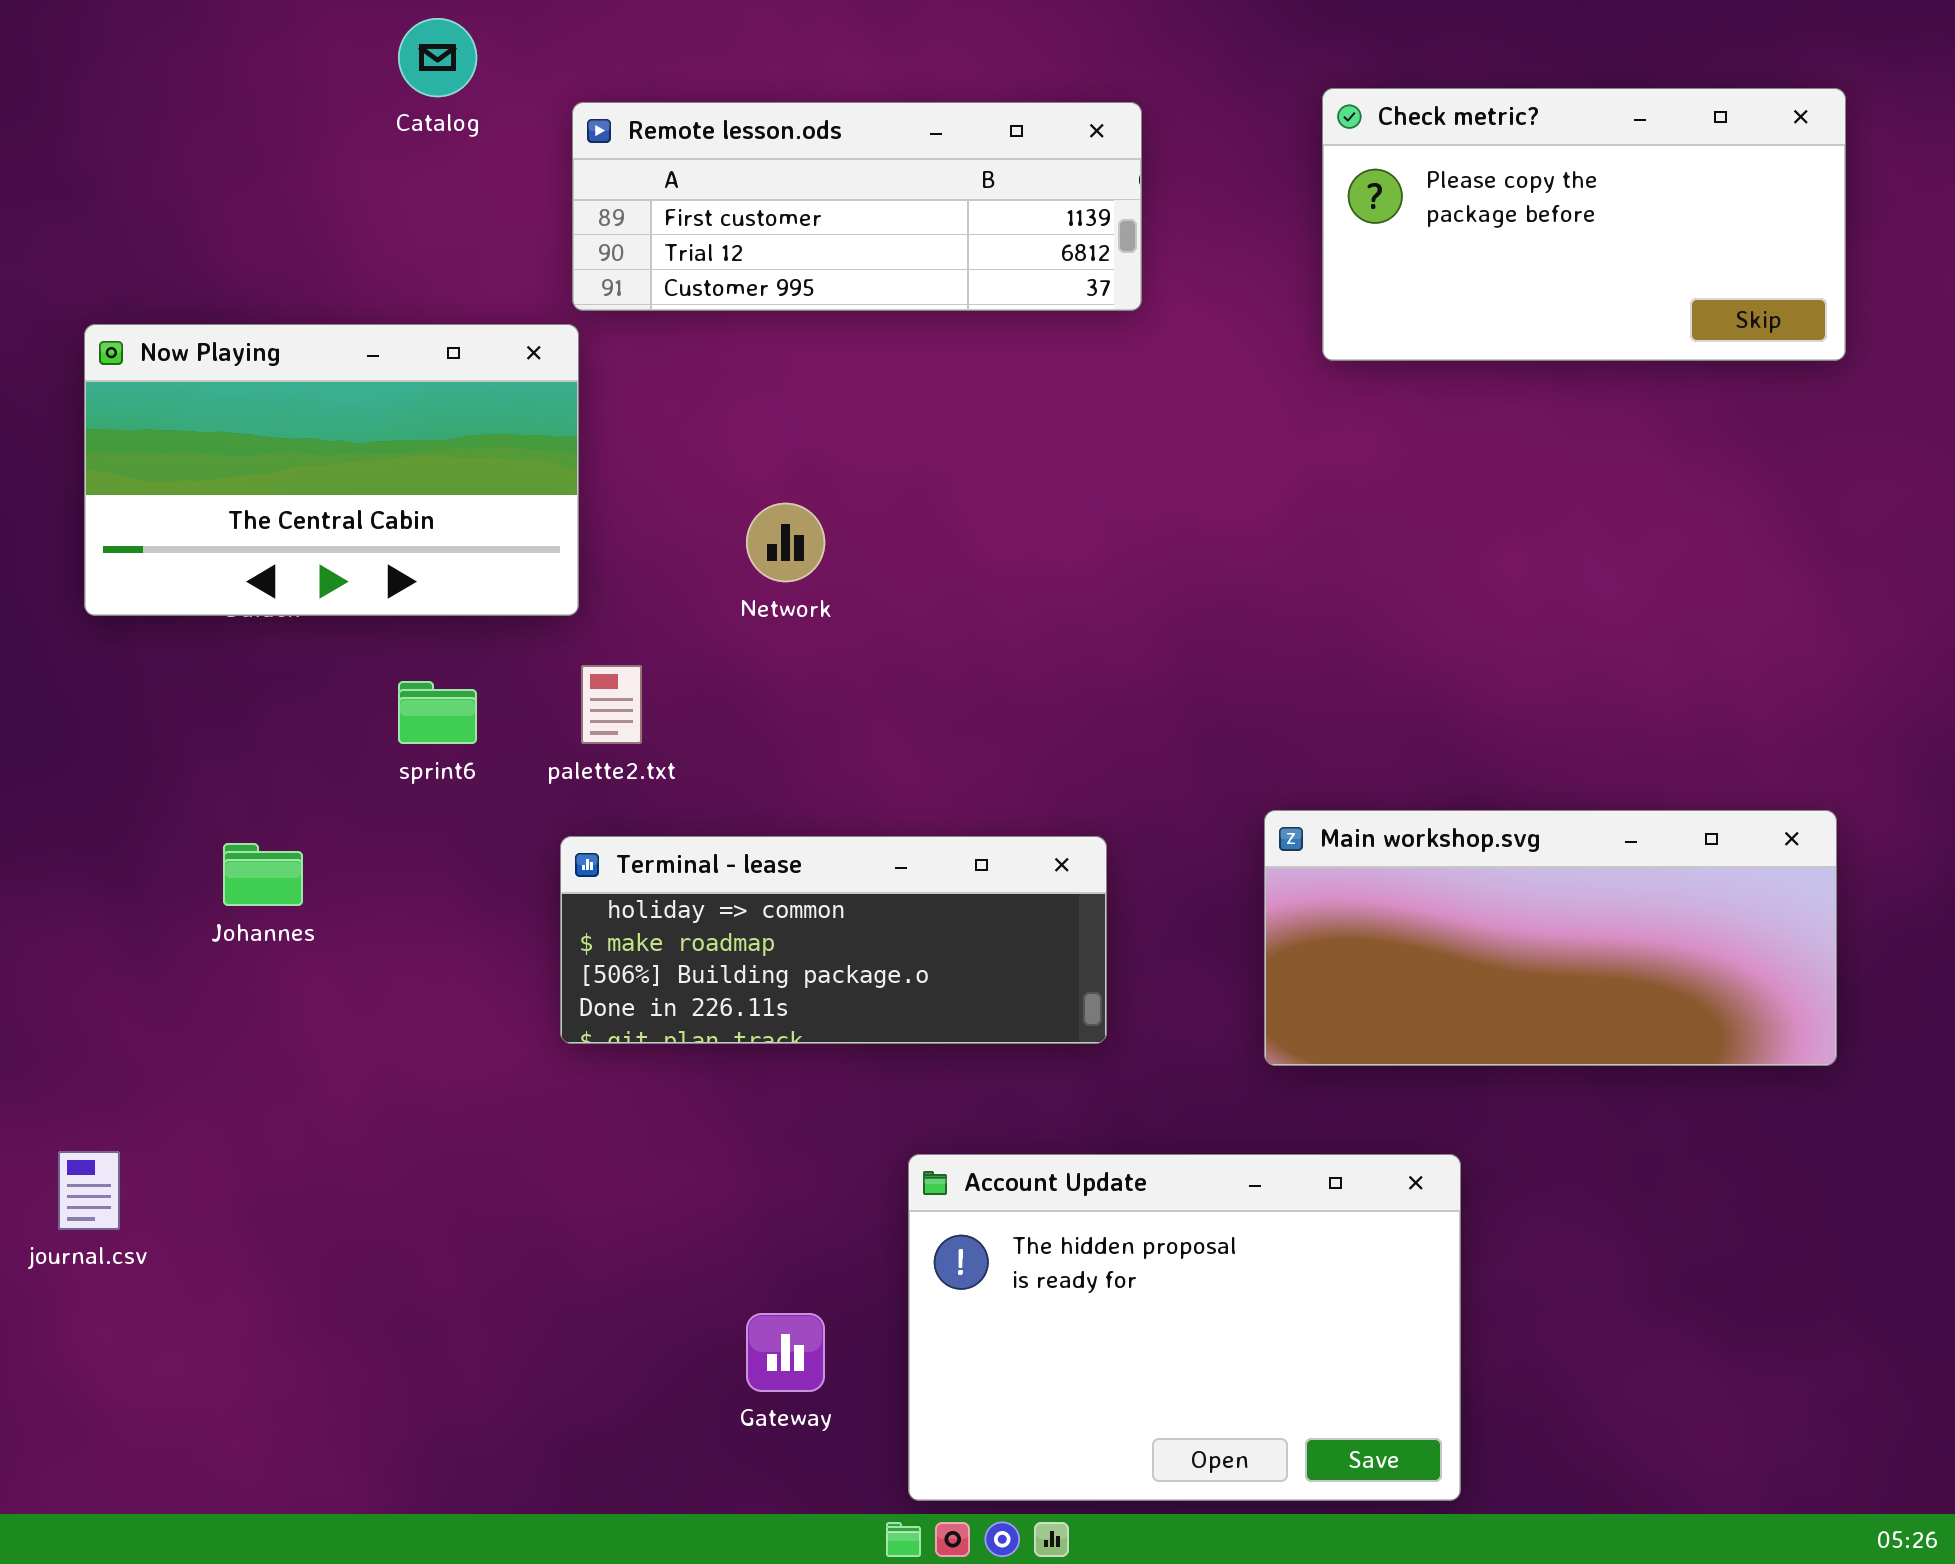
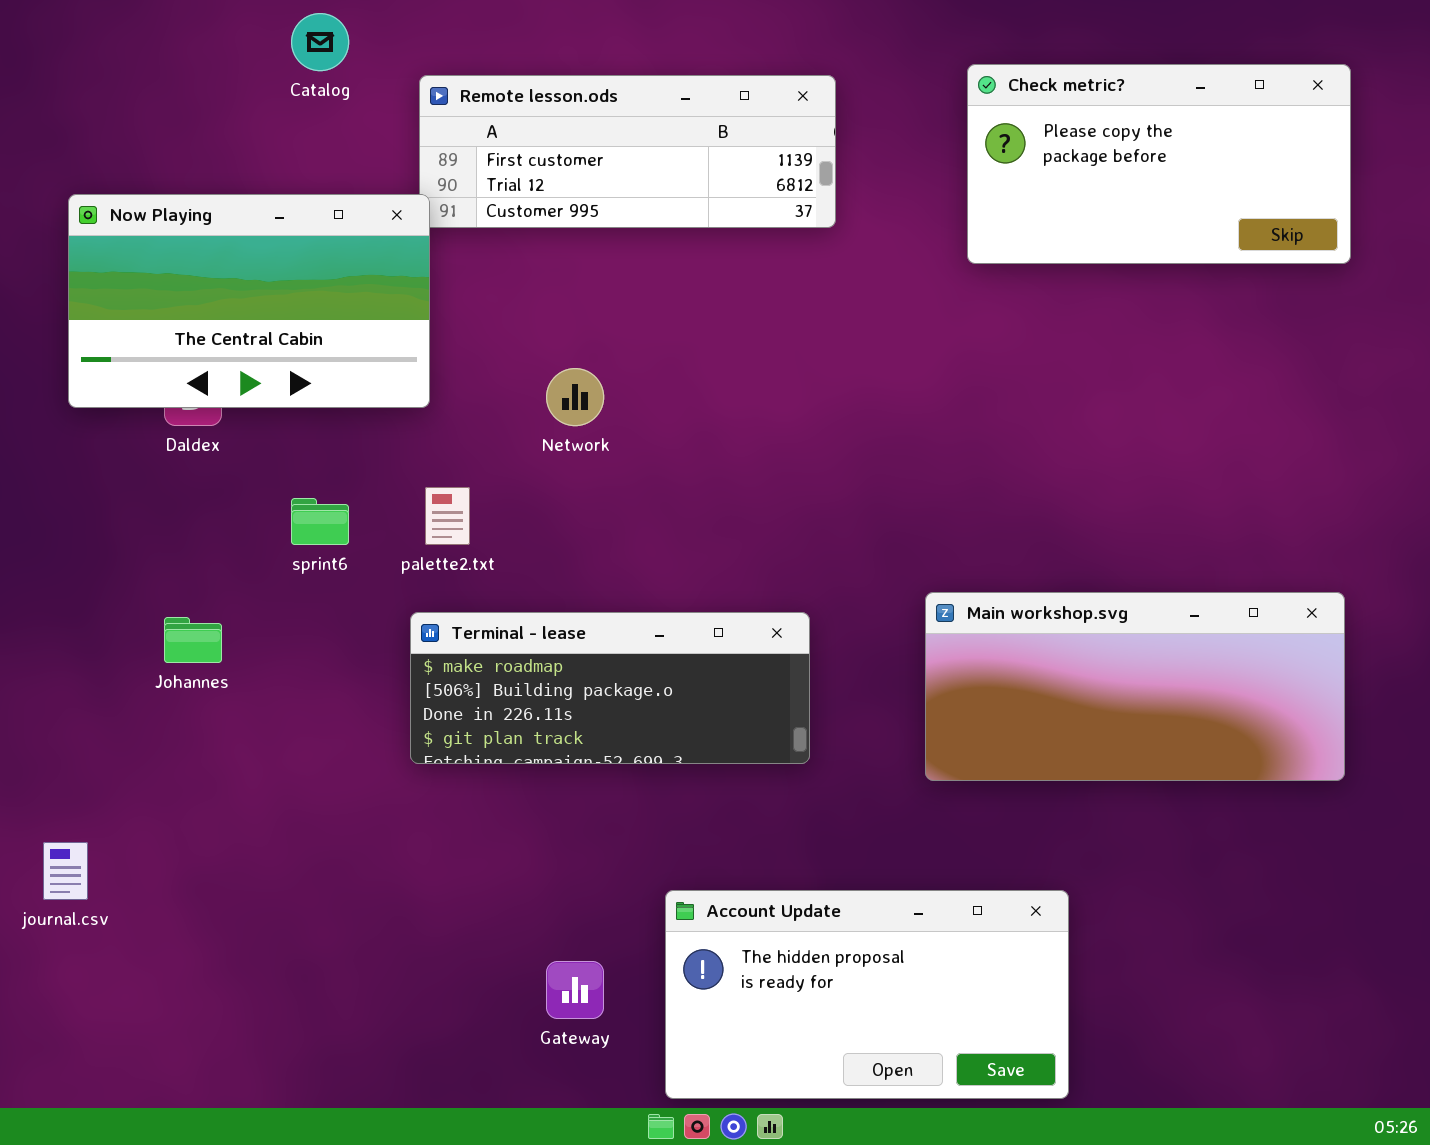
Now Playing: [84,324,579,616] -> [68,194,430,408], moved
Terminal - lease: [560,836,1107,1044] -> [410,612,810,764], scrolled down 1 row
Account Update: [908,1154,1461,1501] -> [665,890,1069,1099], resized

